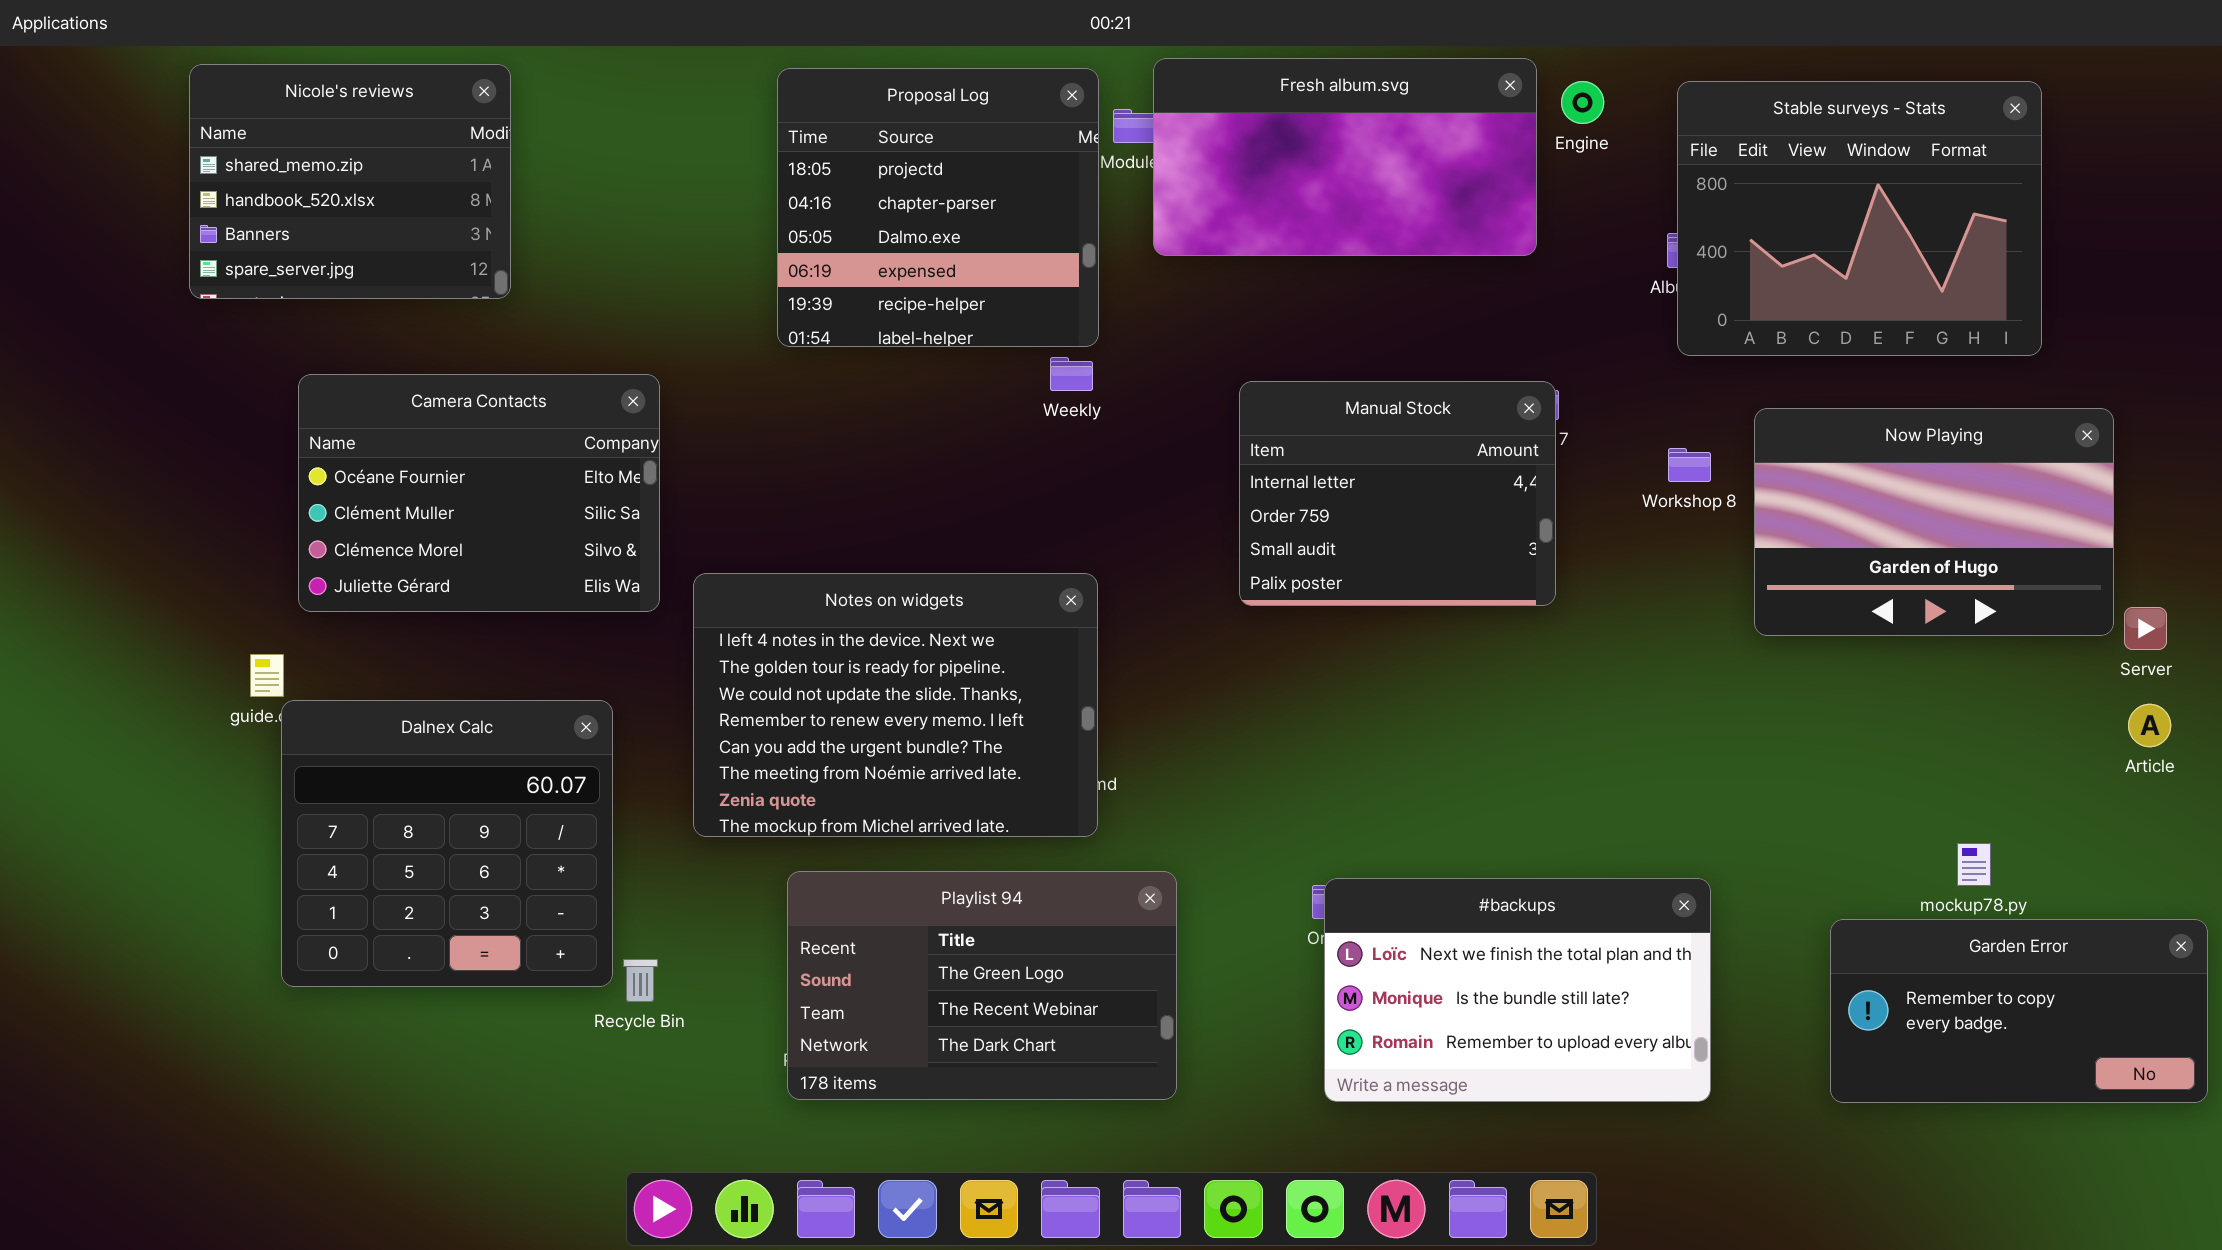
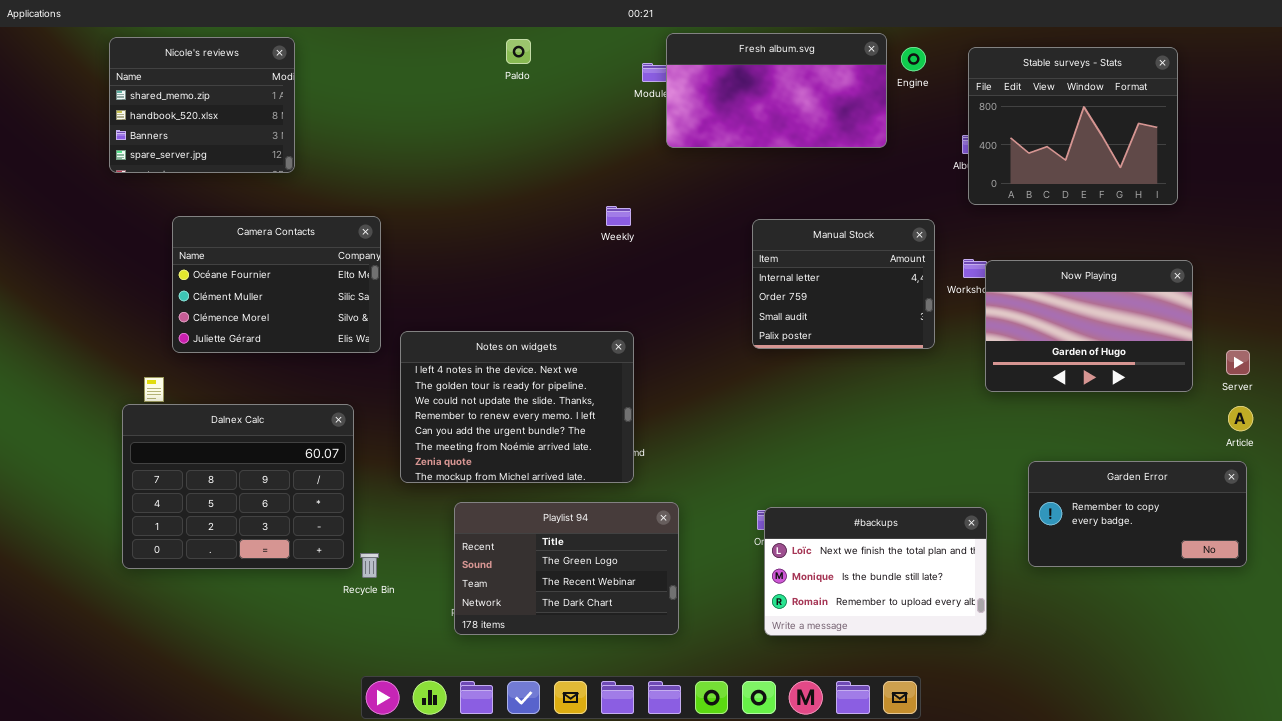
Proposal Log: [777,68,1099,347] -> none, closed
Manual Stock: [1239,381,1556,606] -> [752,219,935,349], moved
Now Playing: [1754,408,2114,636] -> [985,260,1193,392], moved
Dalnex Calc: [281,700,613,987] -> [122,404,354,569], resized
Garden Error: [1830,919,2208,1103] -> [1028,461,1247,567], moved

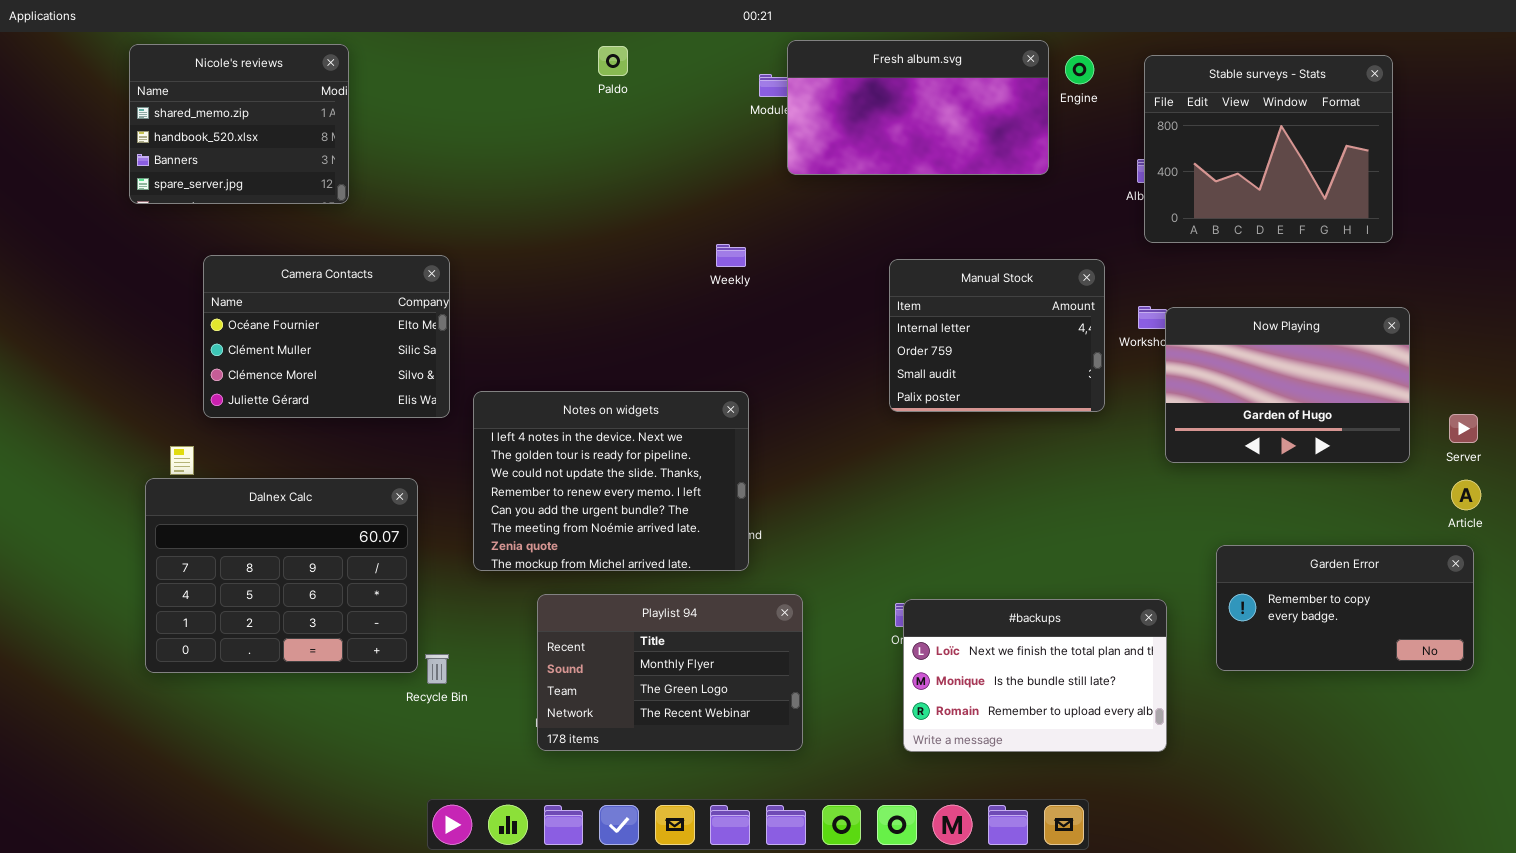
Playlist 94: [454,502,679,635] -> [537,594,803,751], scrolled up 1 row

